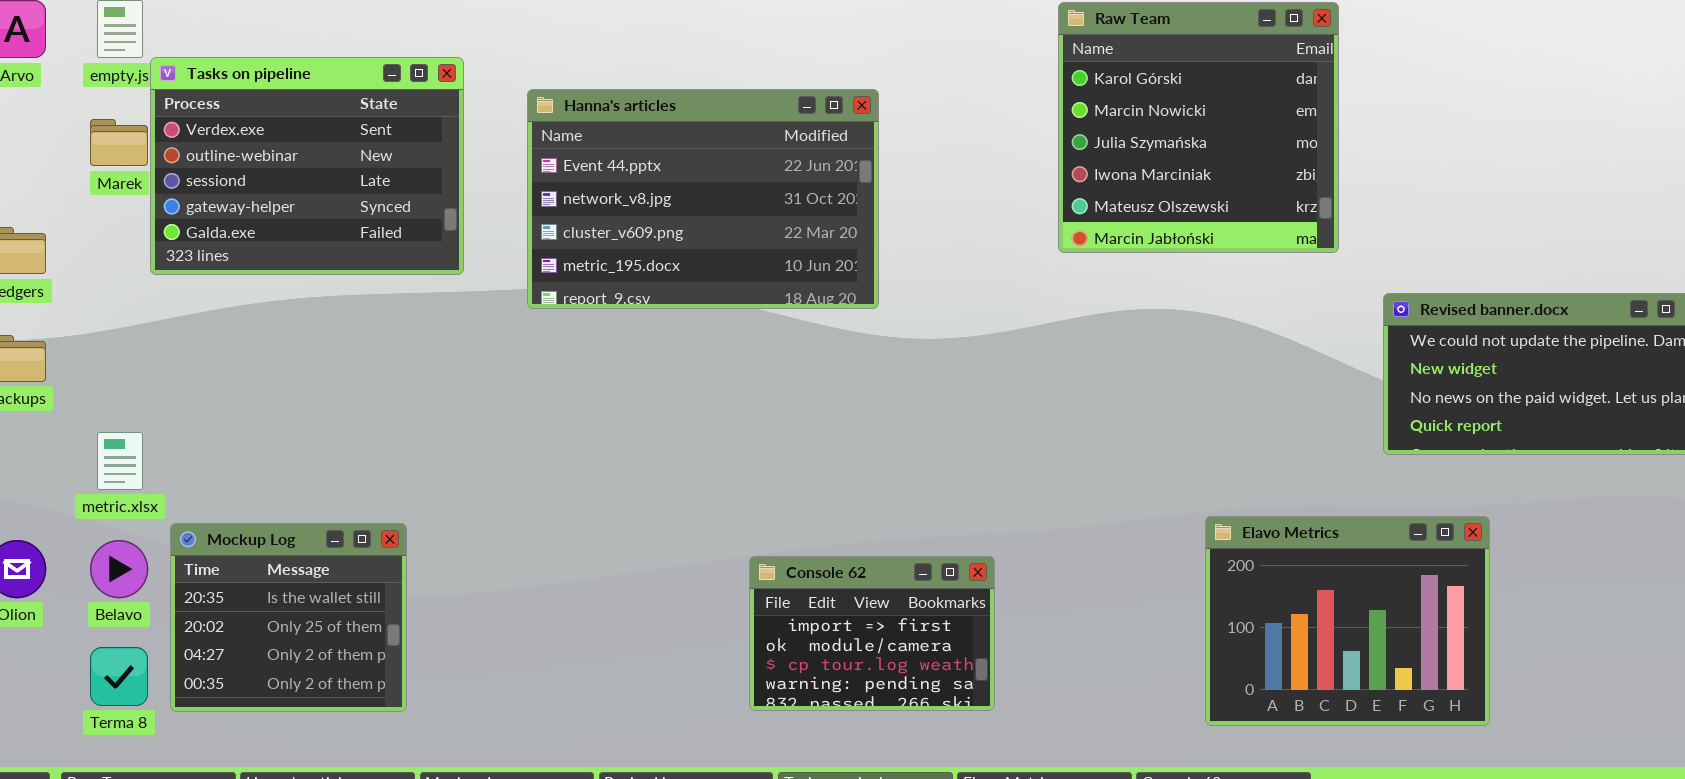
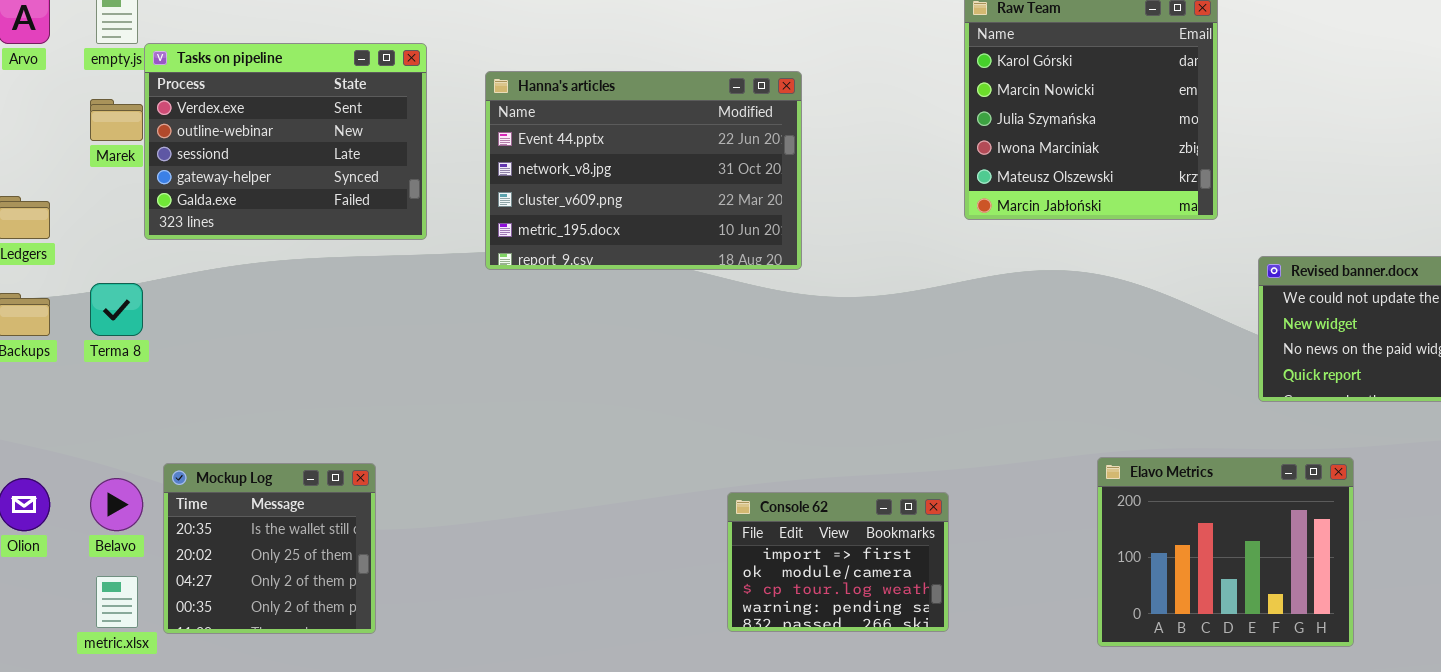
metric.xlsx: [97,432,143,490] -> [96,576,138,628], moved
Console 62: [749,556,995,711] -> [727,492,949,632], moved
Terma 8: [90,647,148,706] -> [90,283,143,336], moved

